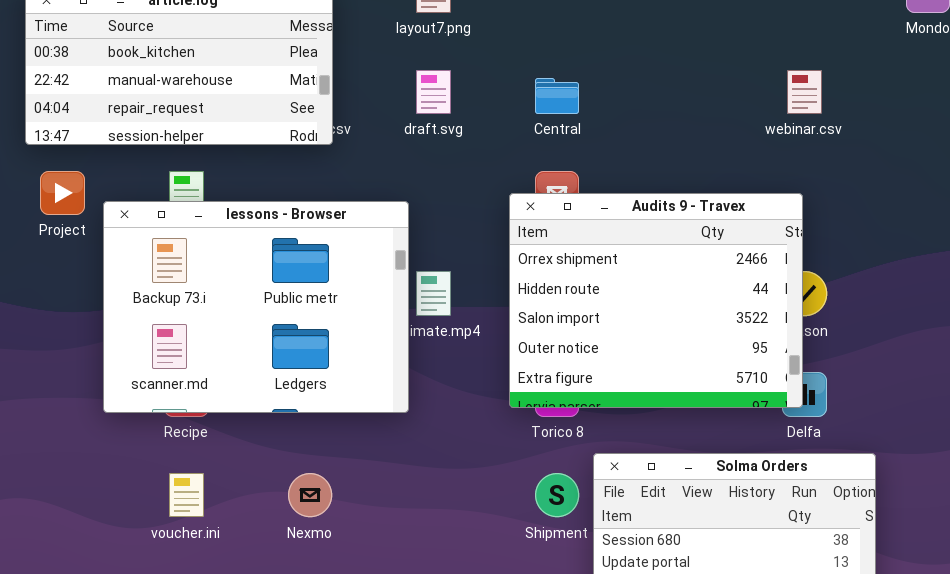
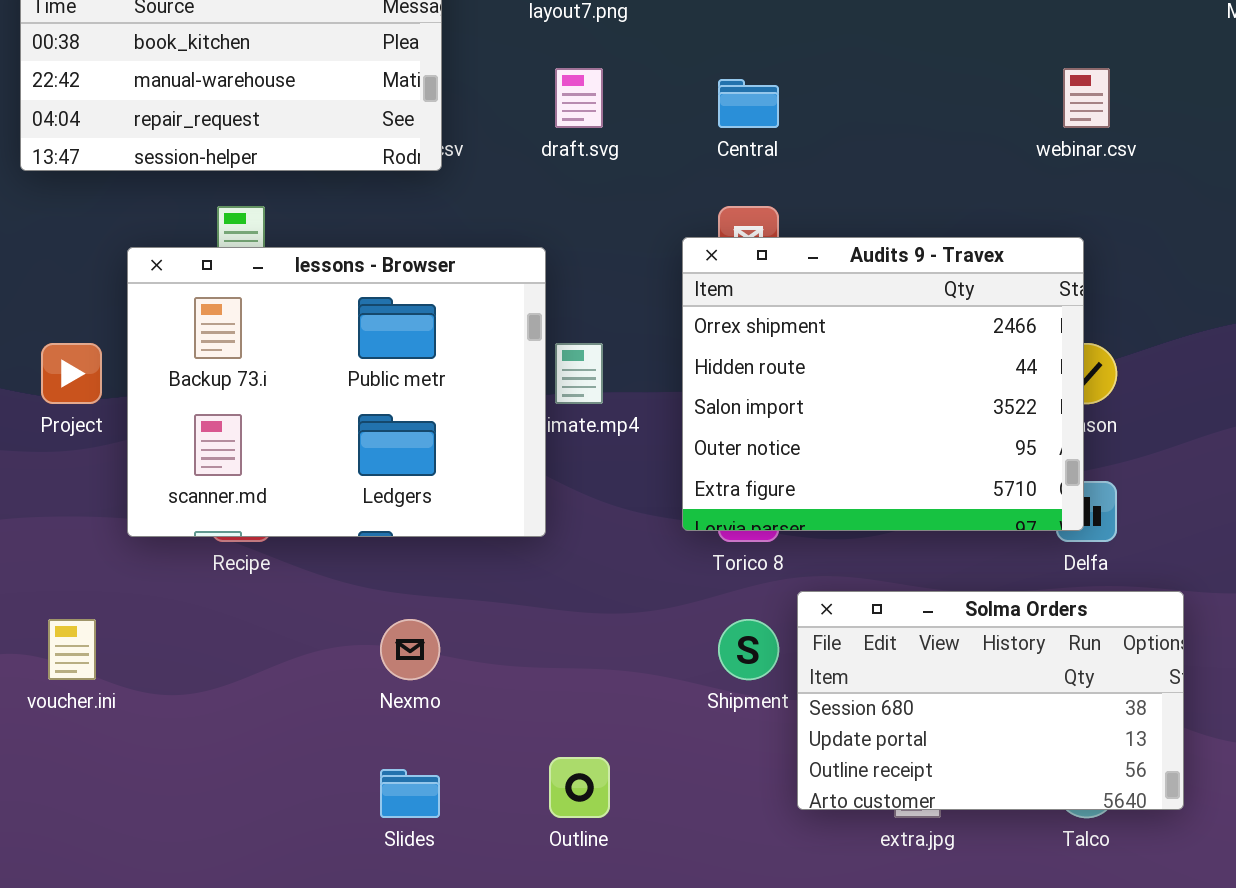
Project: [40,171,85,215] -> [41,343,102,404], moved
voucher.ini: [169,473,204,517] -> [48,619,96,680], moved

